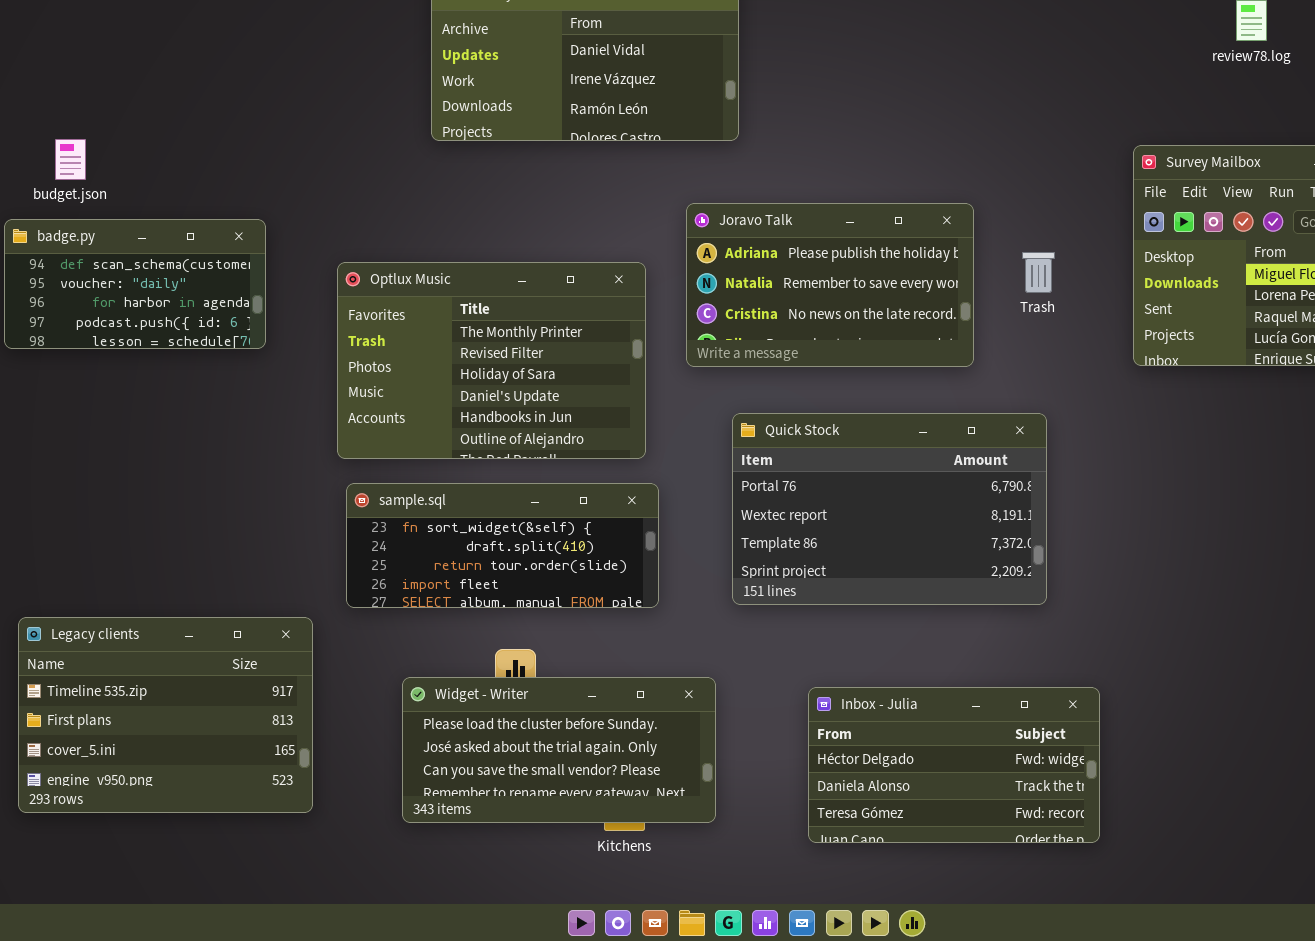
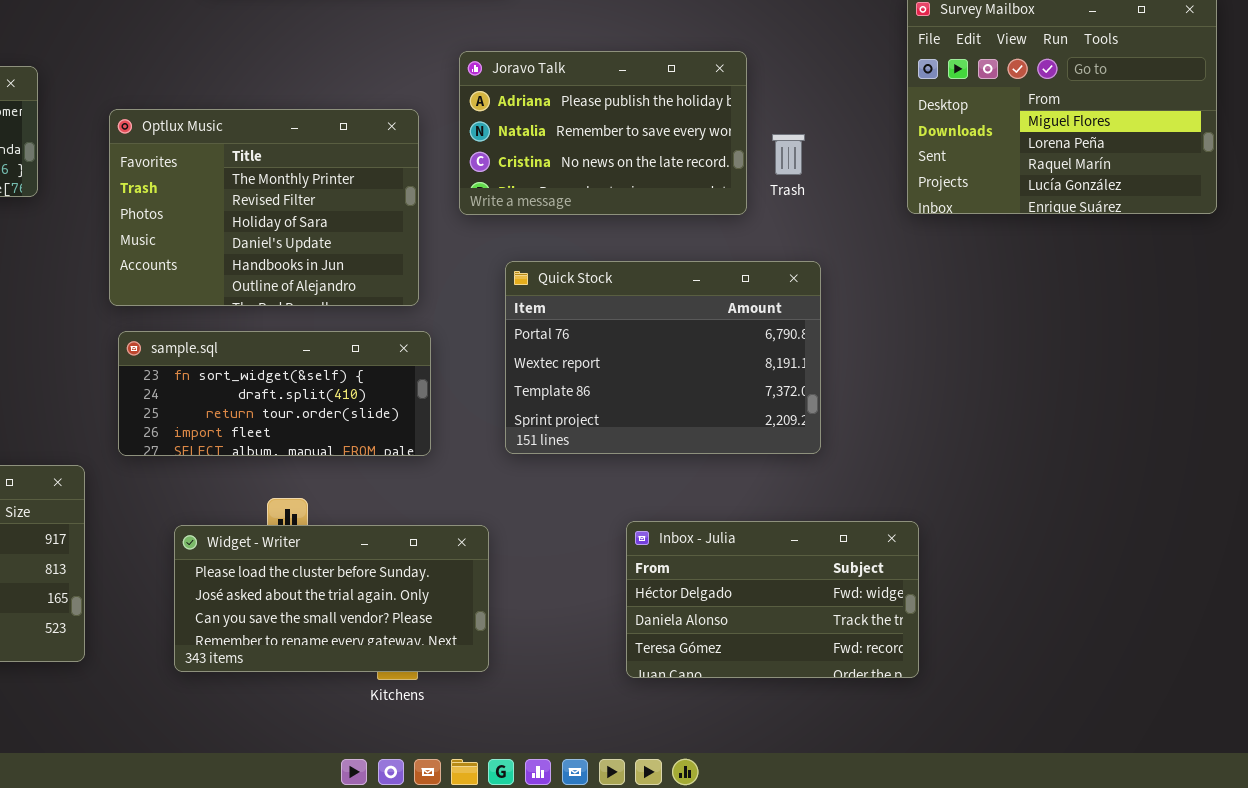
Trash: [1022,252,1055,293] -> [772,134,805,175], moved
Inbox - Julia: [808,687,1100,843] -> [626,521,919,678], moved

